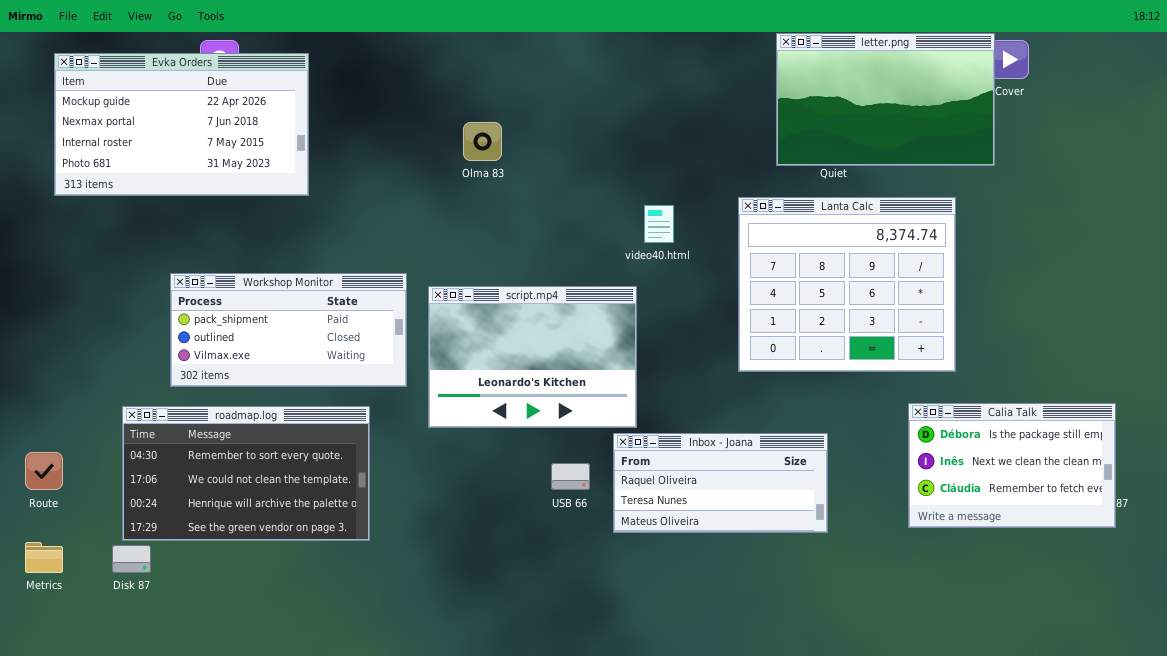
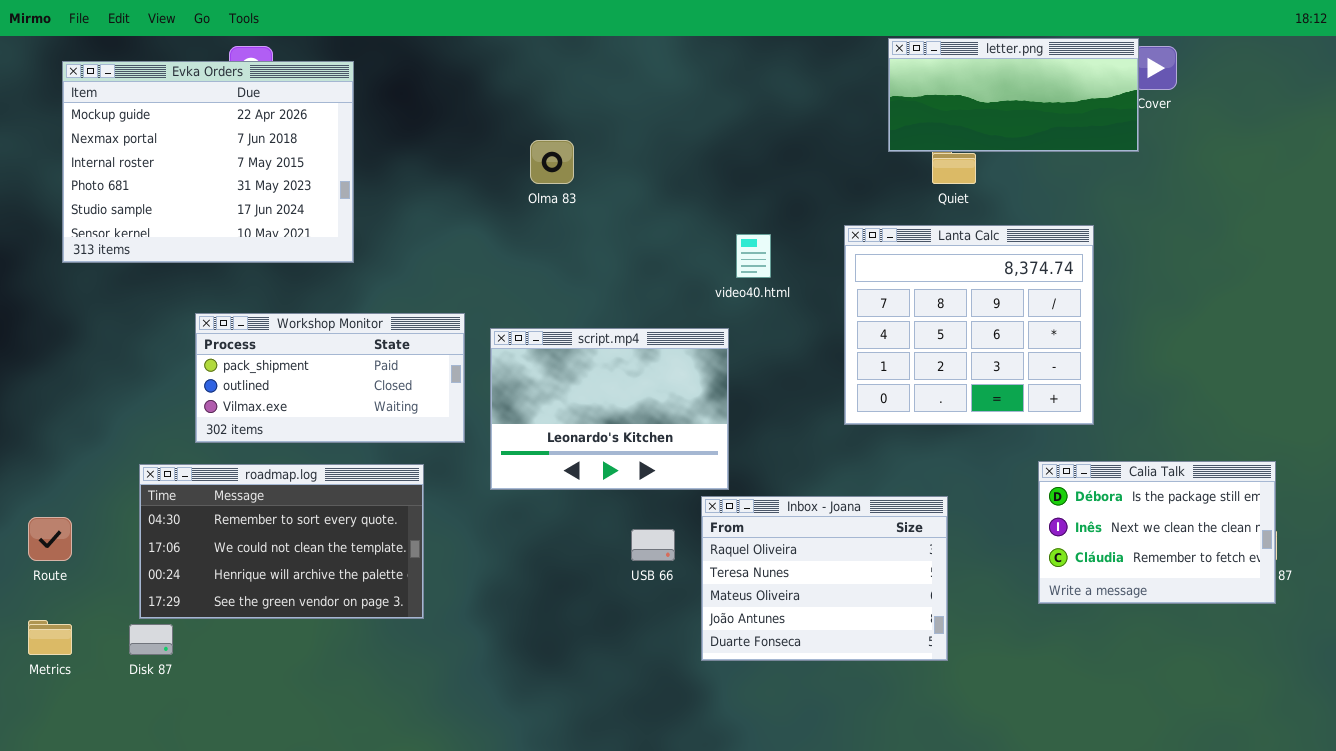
letter.png: [776,33,995,166] -> [888,38,1139,152], resized
Evka Orders: [54,53,309,196] -> [62,61,354,263], resized
Inbox - Joana: [613,433,828,533] -> [701,496,948,661], resized

